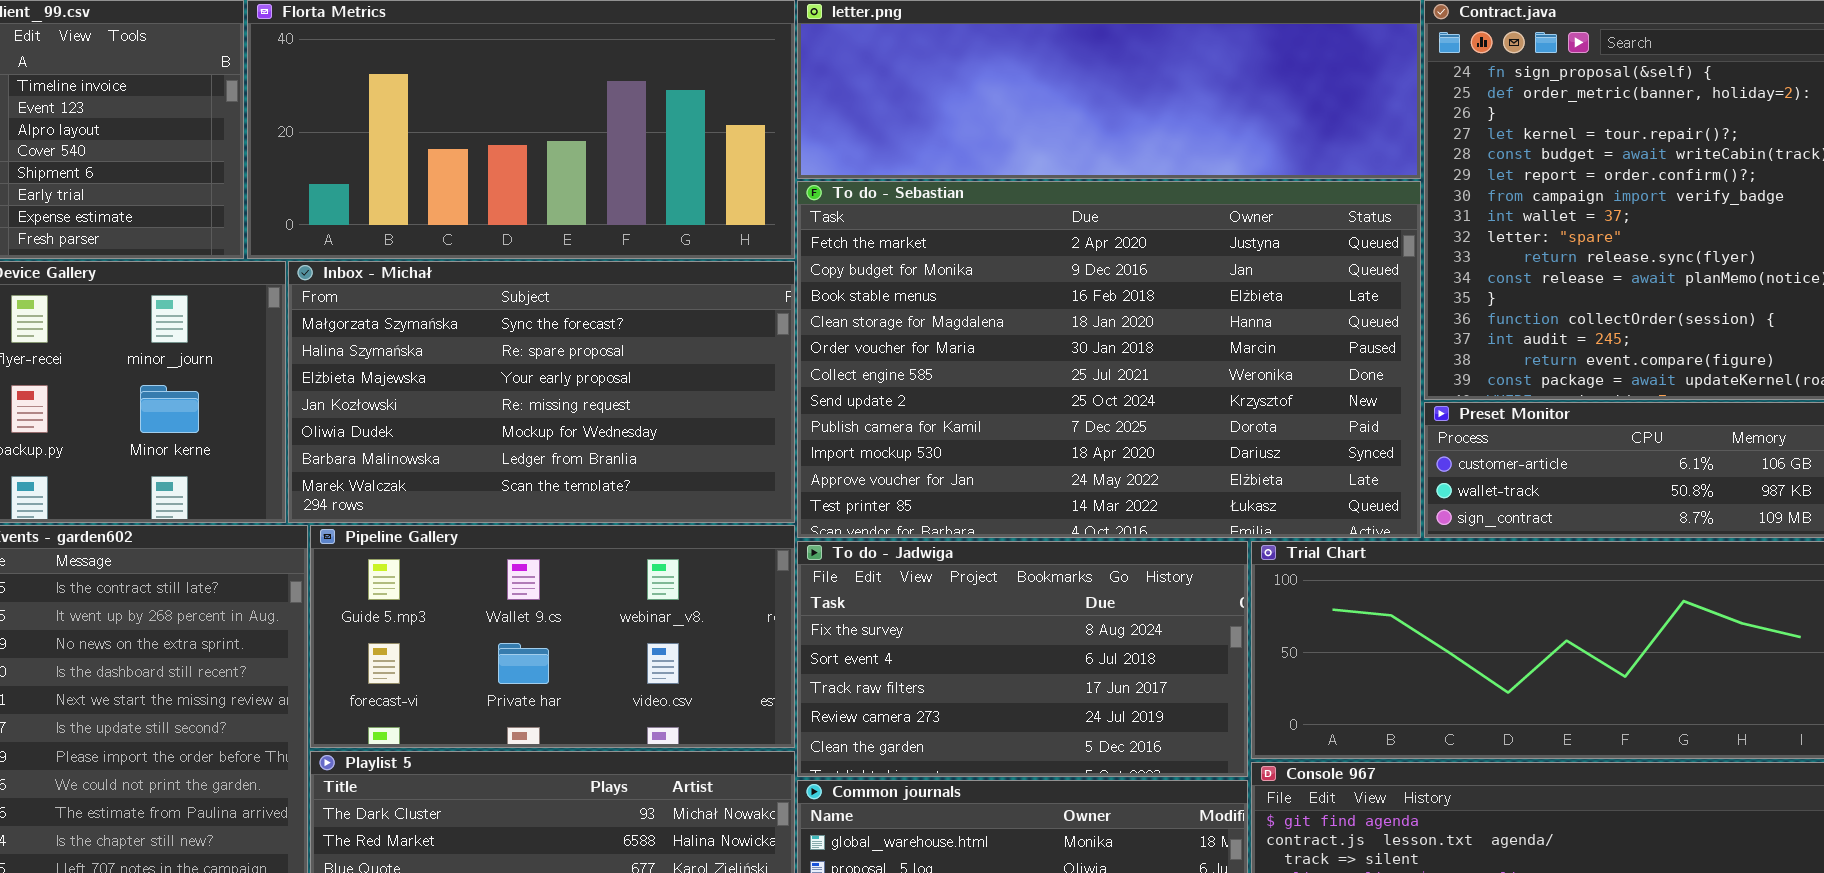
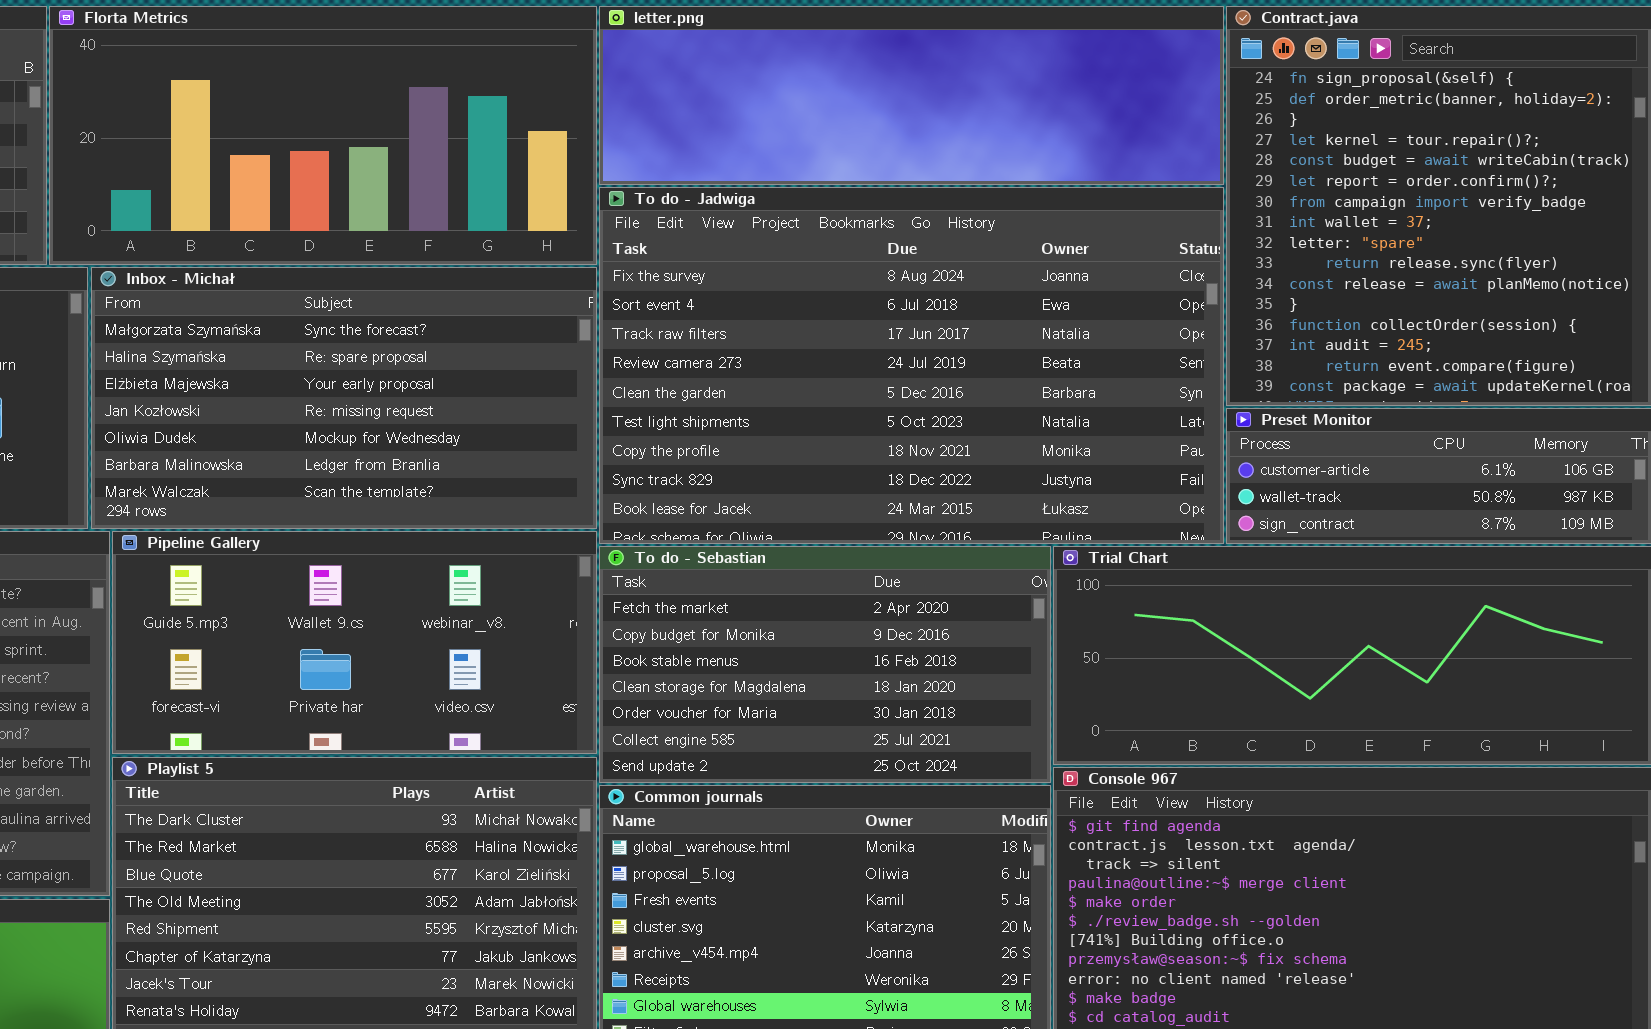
To do - Sebastian: [797,181,1421,538] -> [599,546,1051,783], moved, resized
To do - Jadwiga: [797,541,1248,777] -> [599,187,1224,544], moved, resized

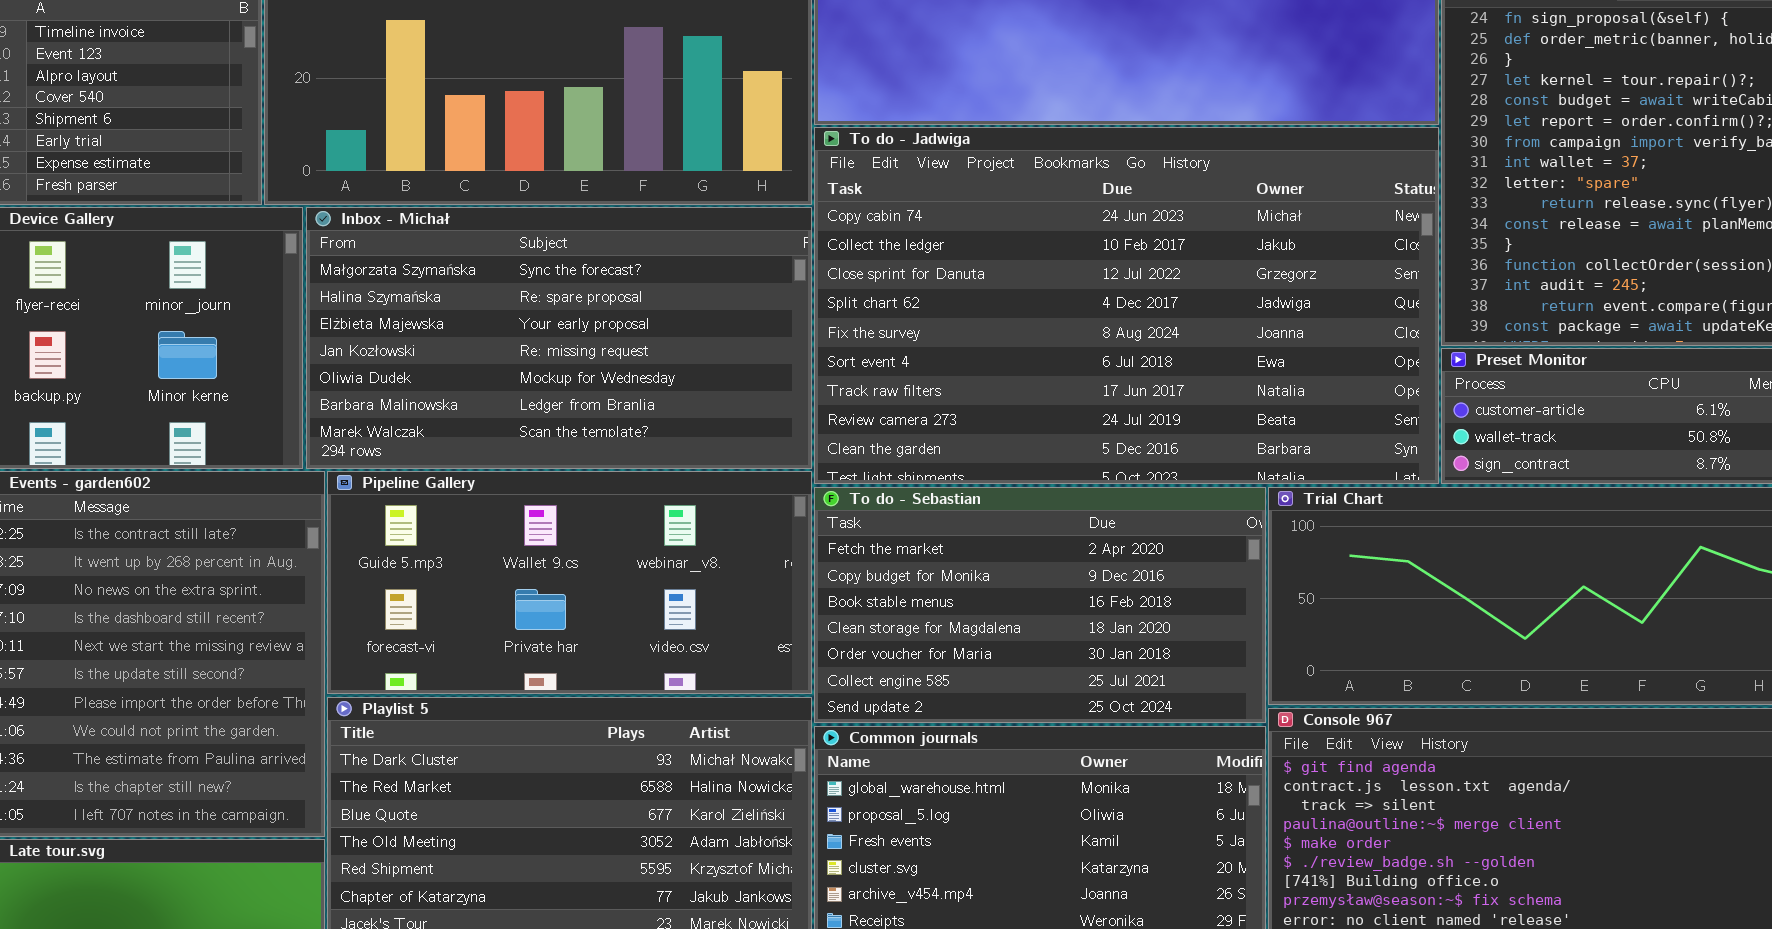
To do - Jadwiga: [599,187,1224,544] -> [814,127,1439,484], scrolled up 4 rows

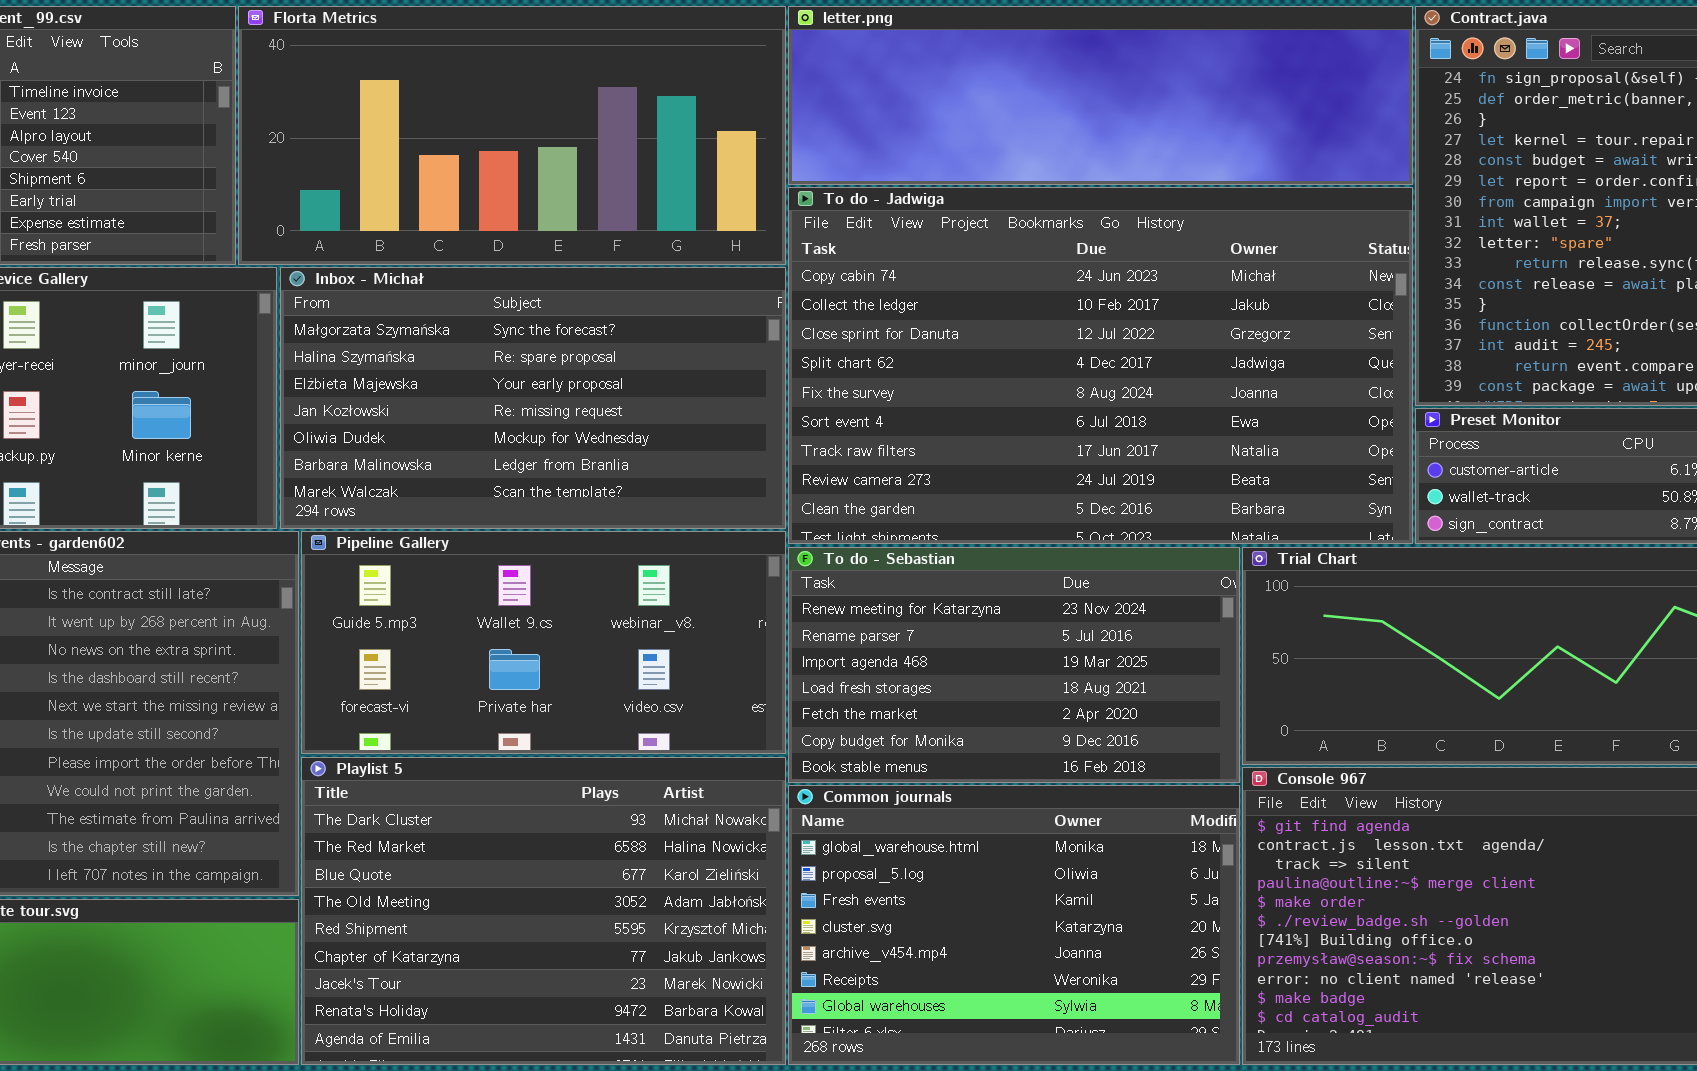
To do - Sebastian: [814,487,1266,723] -> [788,547,1240,783], scrolled up 4 rows

